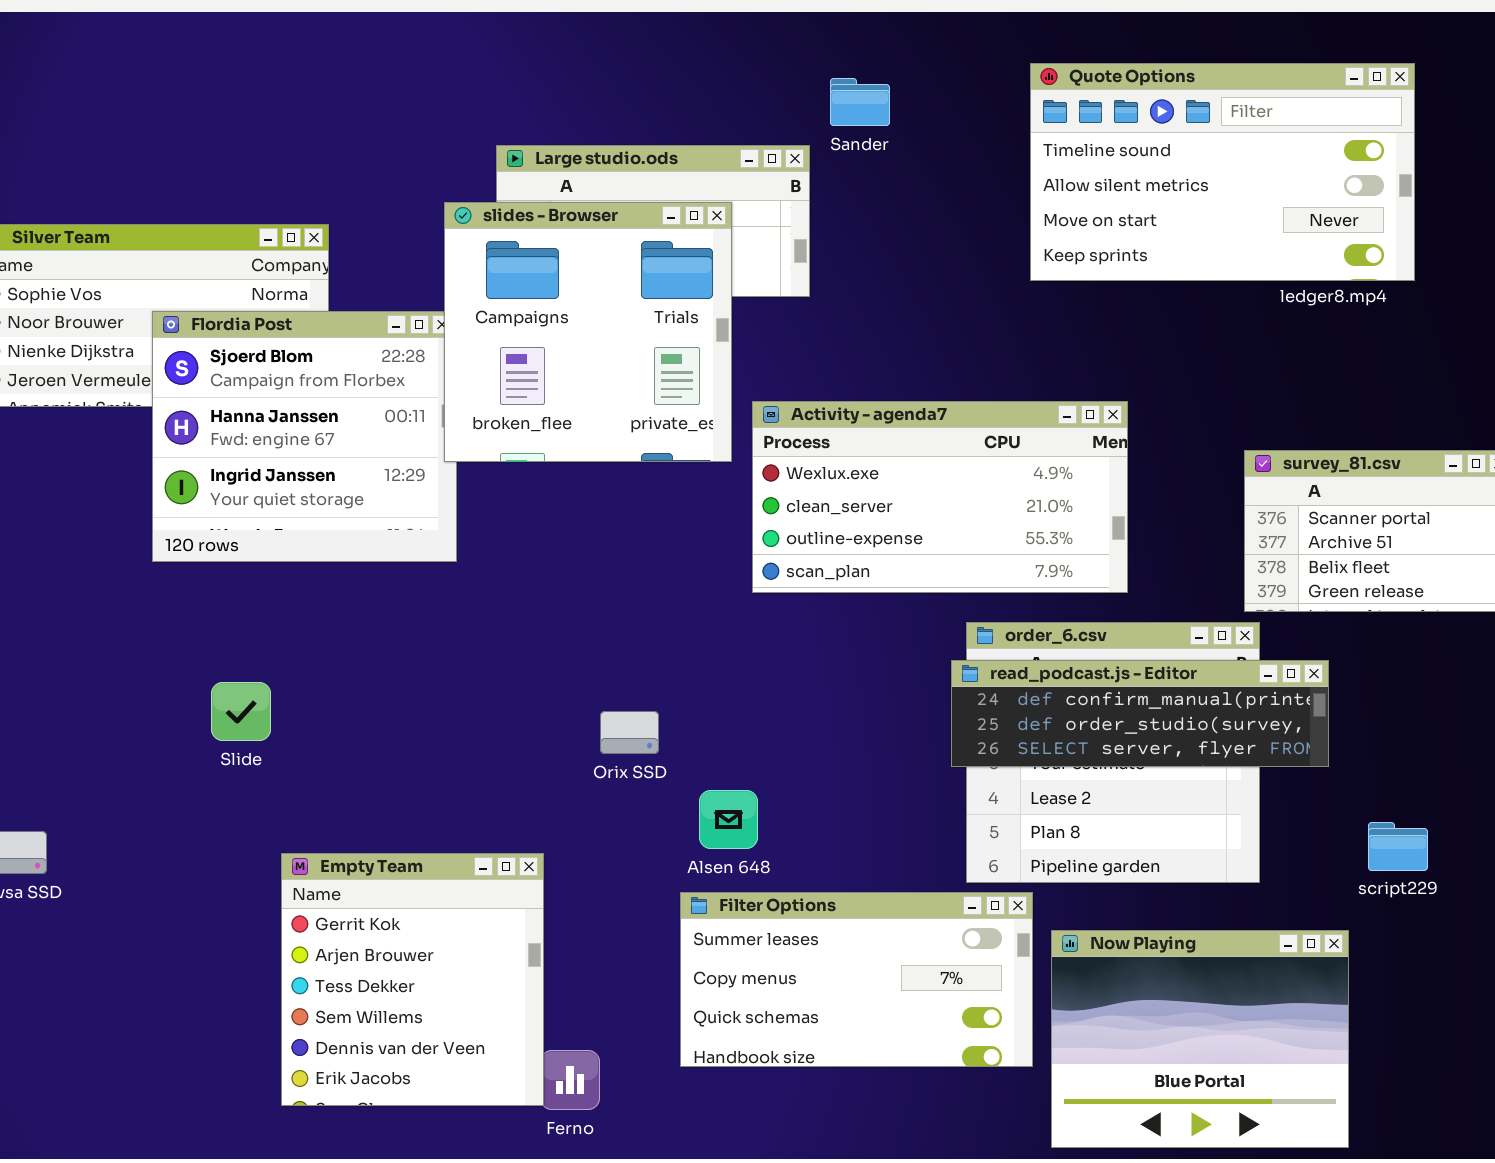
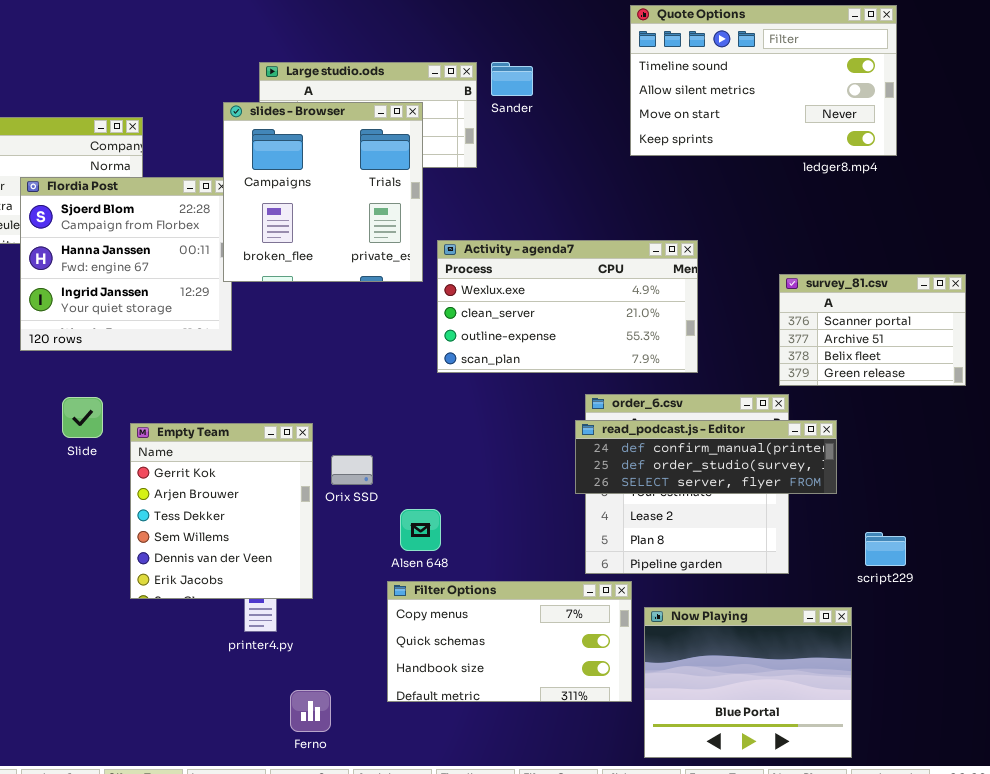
Sander: [830,78,890,126] -> [491,62,533,96], moved
Slide: [211,682,271,741] -> [62,397,103,438], moved
Empty Team: [281,853,544,1106] -> [130,423,313,599], moved
Filter Options: [680,892,1033,1067] -> [387,581,632,702], scrolled down 1 row

